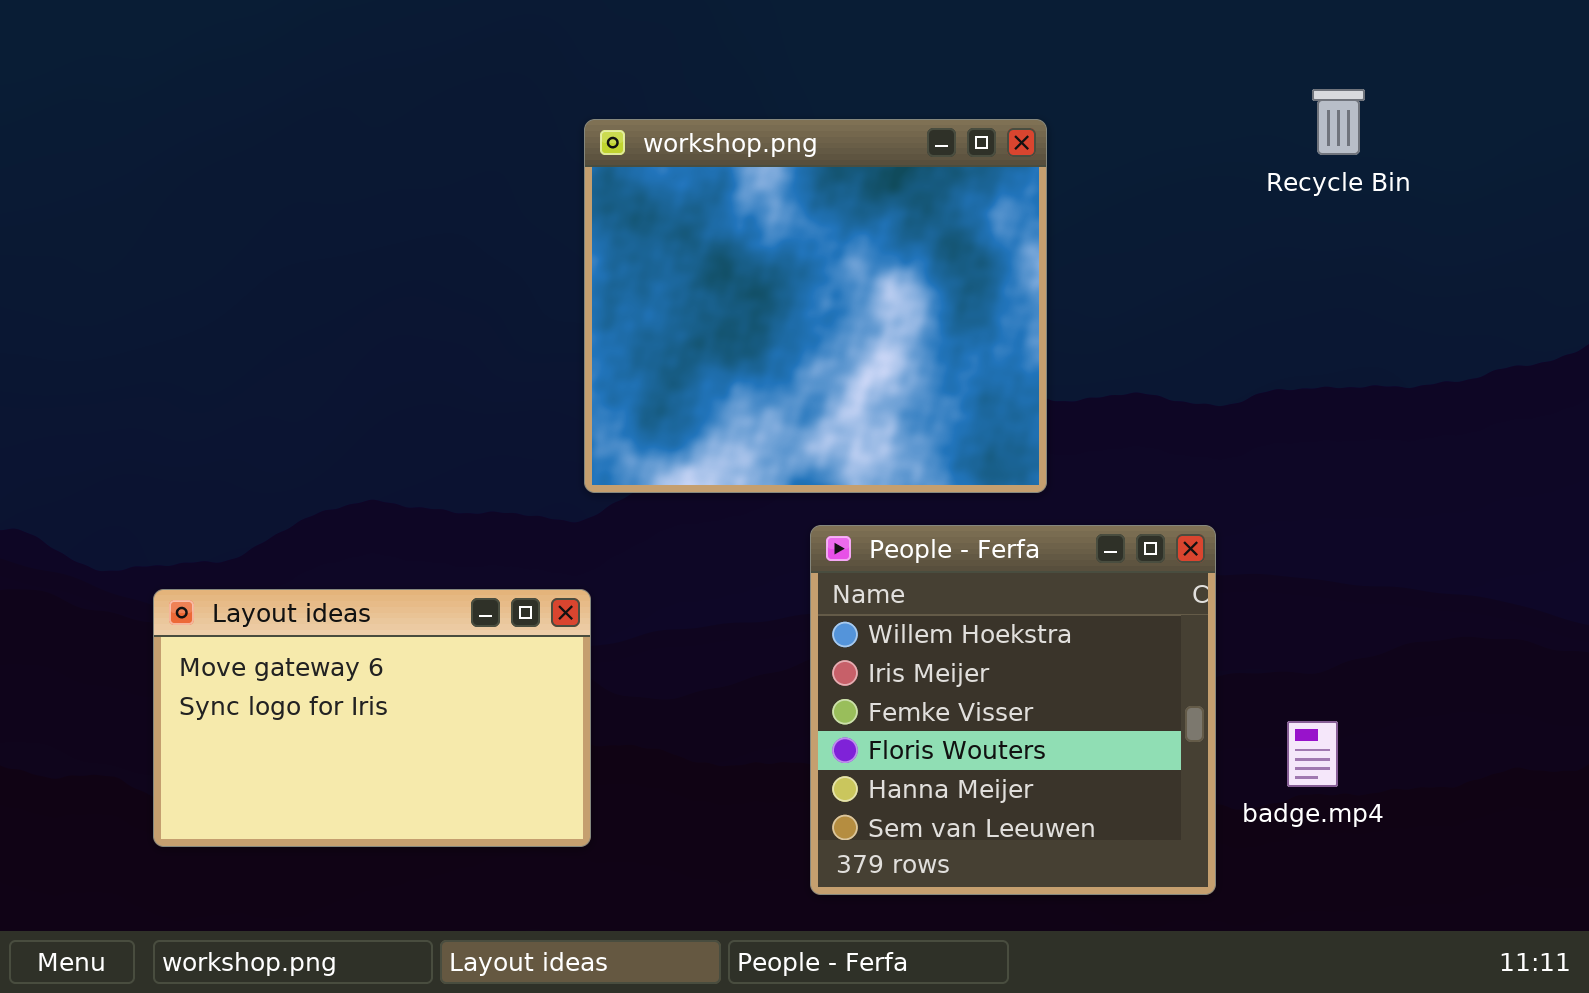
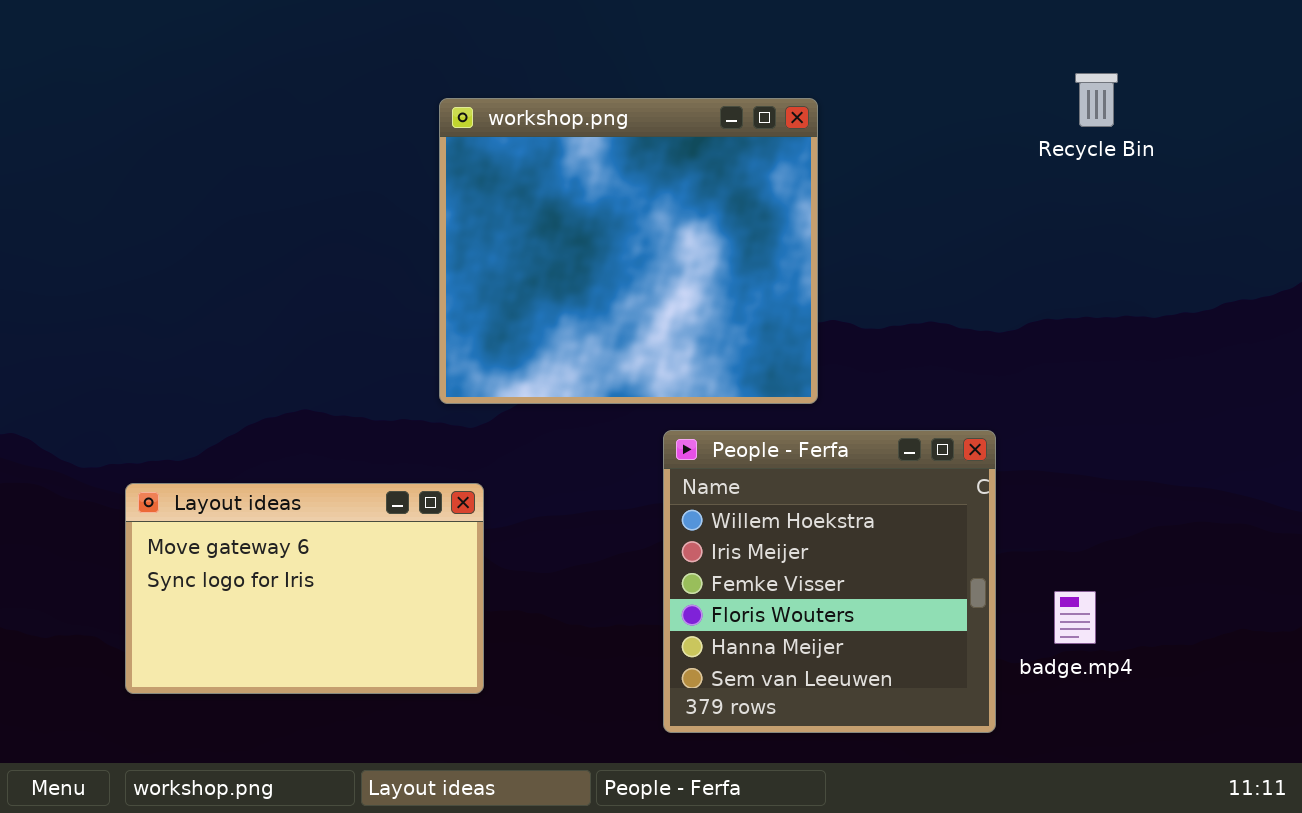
workshop.png: [584,119,1047,493] -> [439,98,818,404], moved

